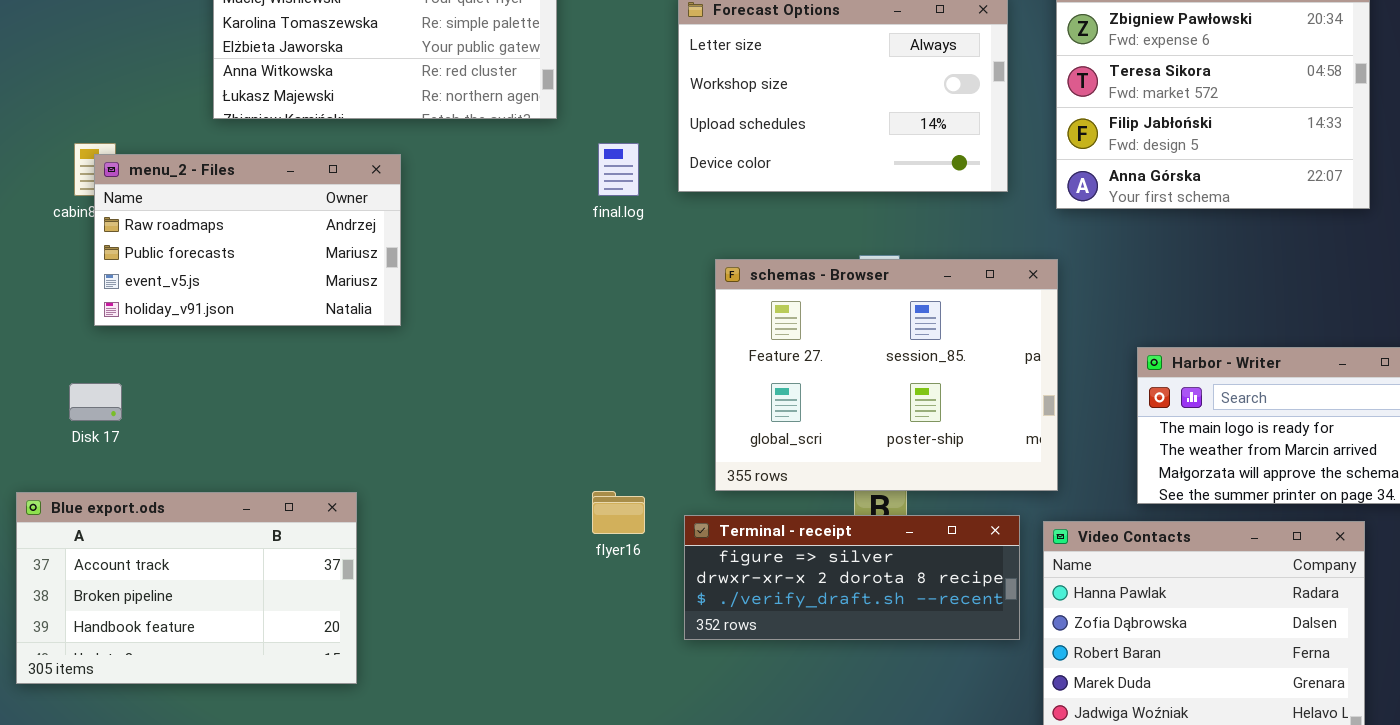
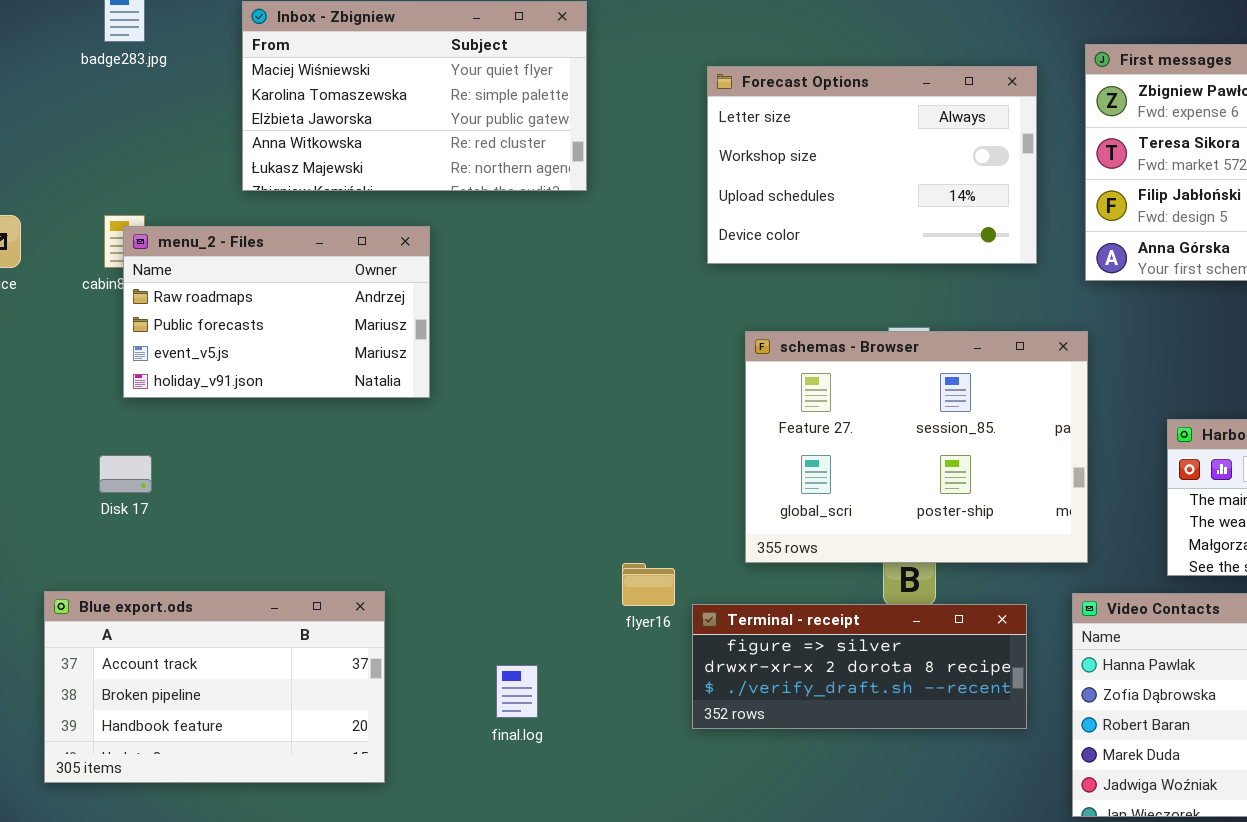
final.log: [598,143,639,196] -> [496,665,538,718], moved
Blue export.ods: [16,492,357,684] -> [44,591,385,783], moved
Terminal - receipt: [684,515,1020,640] -> [692,604,1027,729], moved

